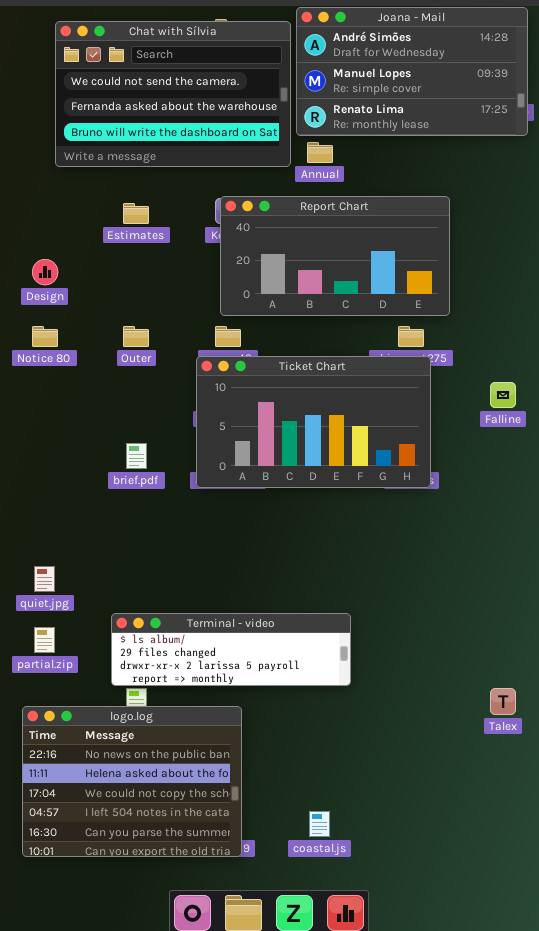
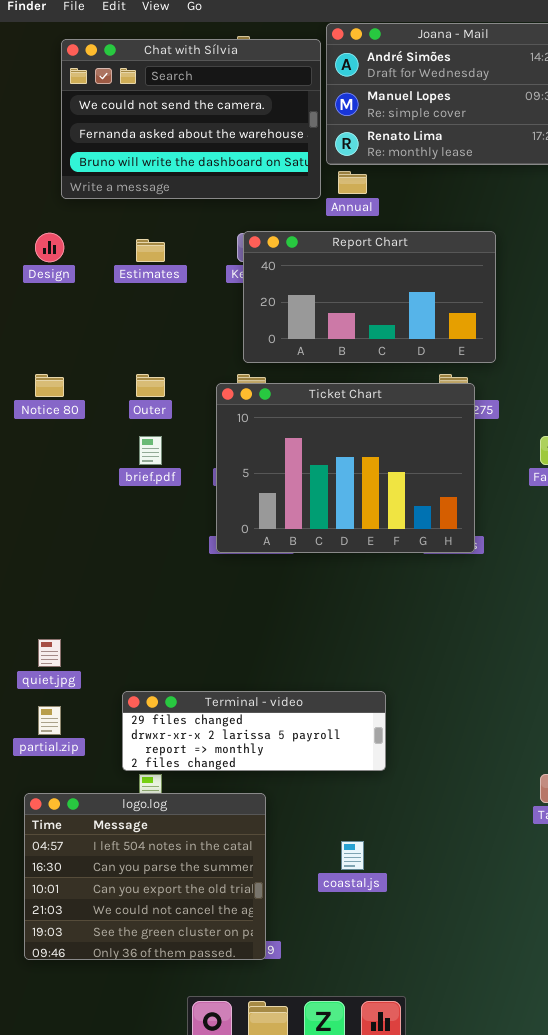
Design: [32,259,58,285] -> [35,233,64,262], moved
Ticket Chart: [196,356,431,488] -> [216,383,475,553], resized
brief.pdf: [126,443,147,469] -> [139,436,162,465], moved
Terminal - video: [111,613,351,686] -> [122,691,386,771], scrolled down 1 row
logo.log: [22,706,242,857] -> [24,793,266,960], scrolled down 3 rows
coastal.js: [309,811,330,837] -> [341,841,364,870], moved

